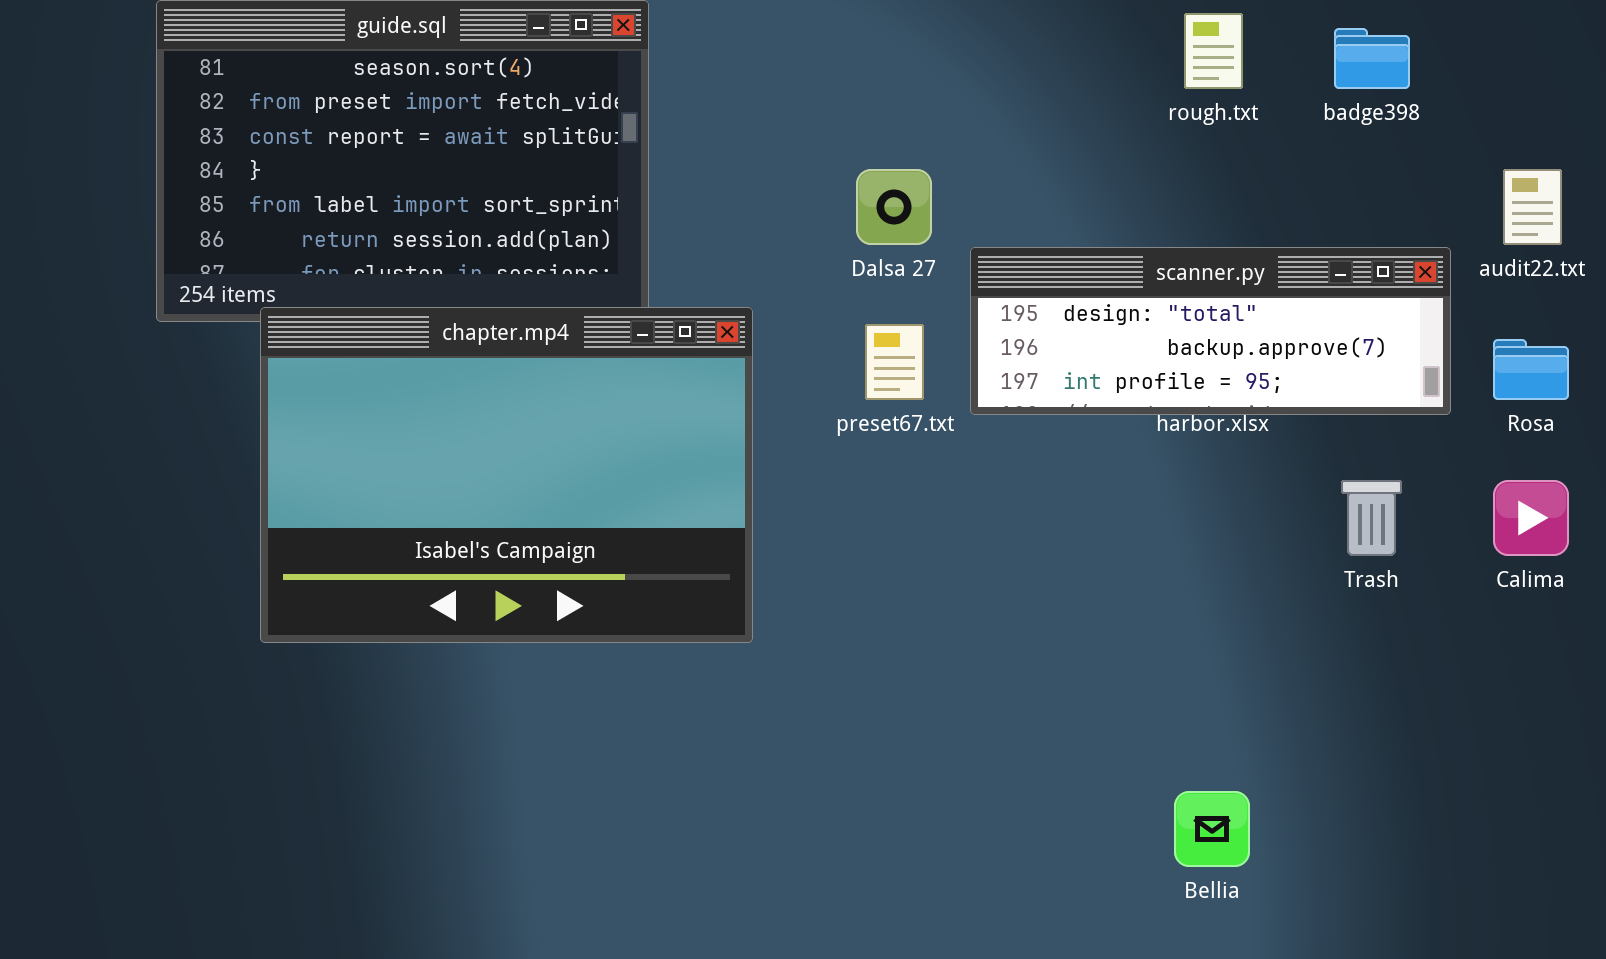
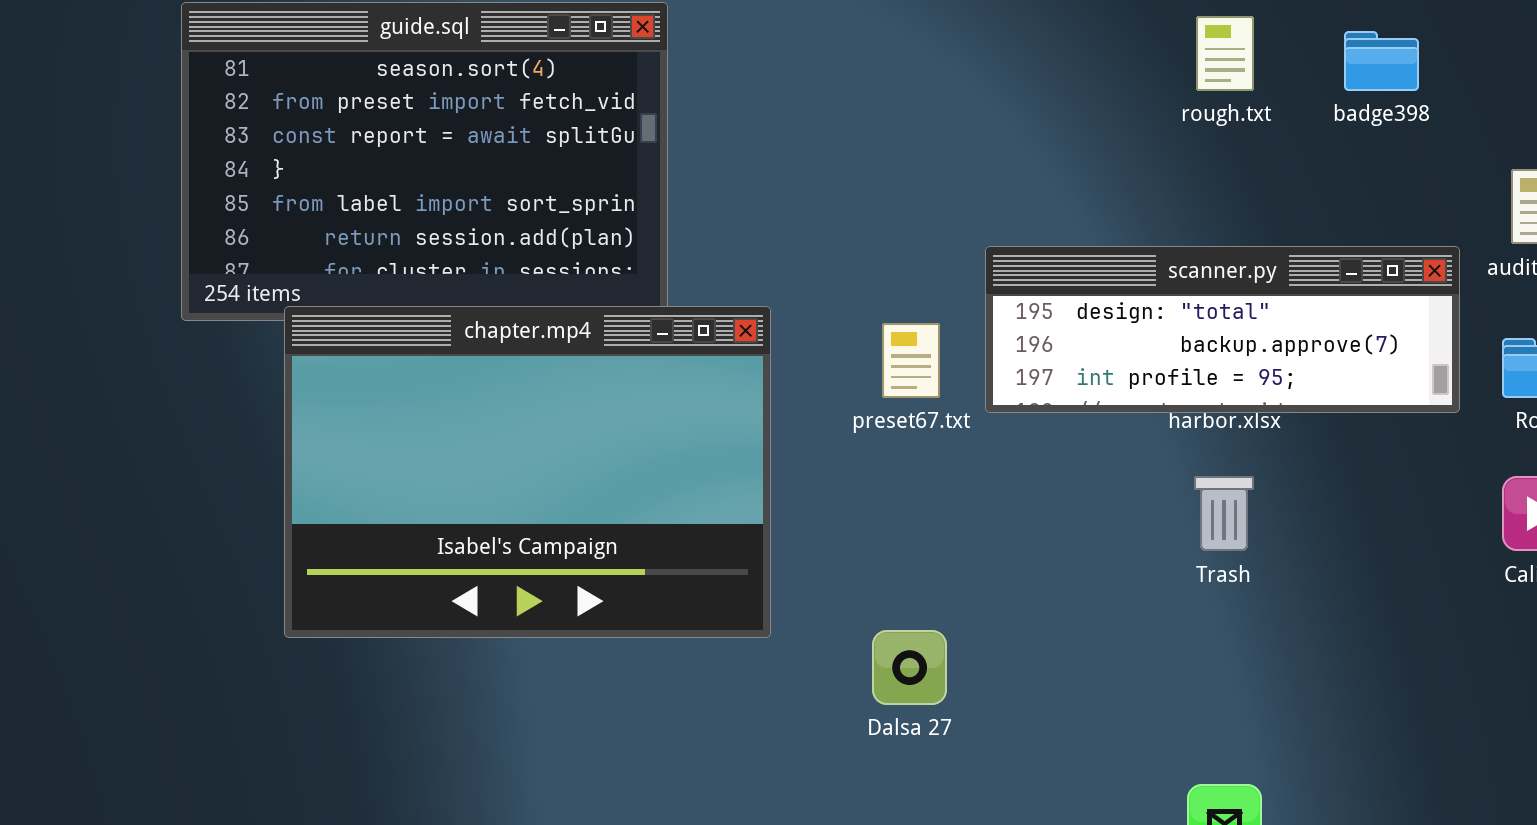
Dalsa 27: [856,169,932,245] -> [872,630,947,705], moved
Trash: [1341,480,1402,556] -> [1194,476,1254,551], moved

